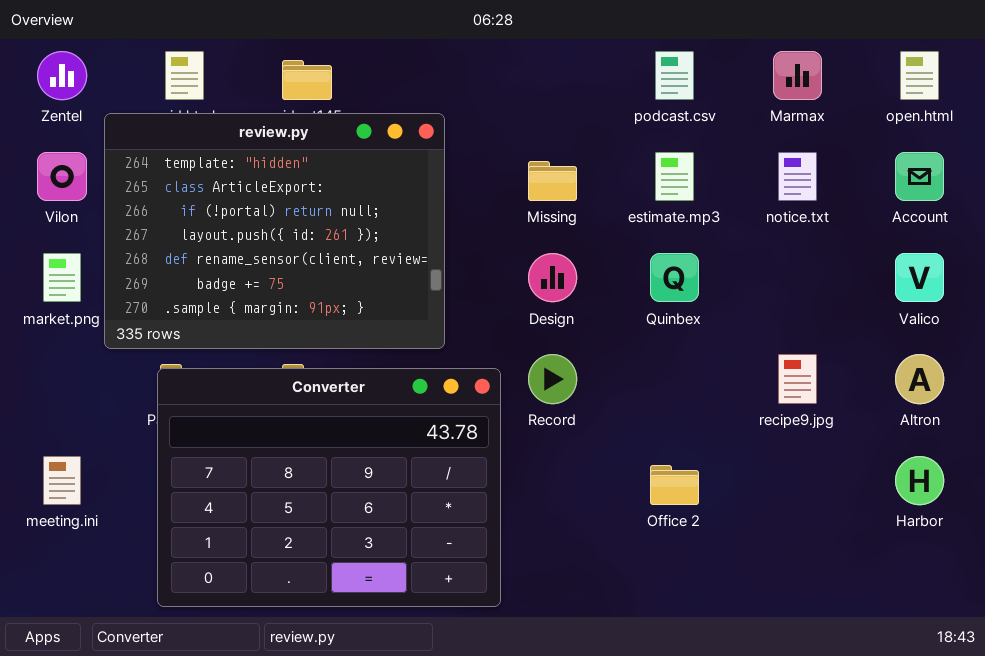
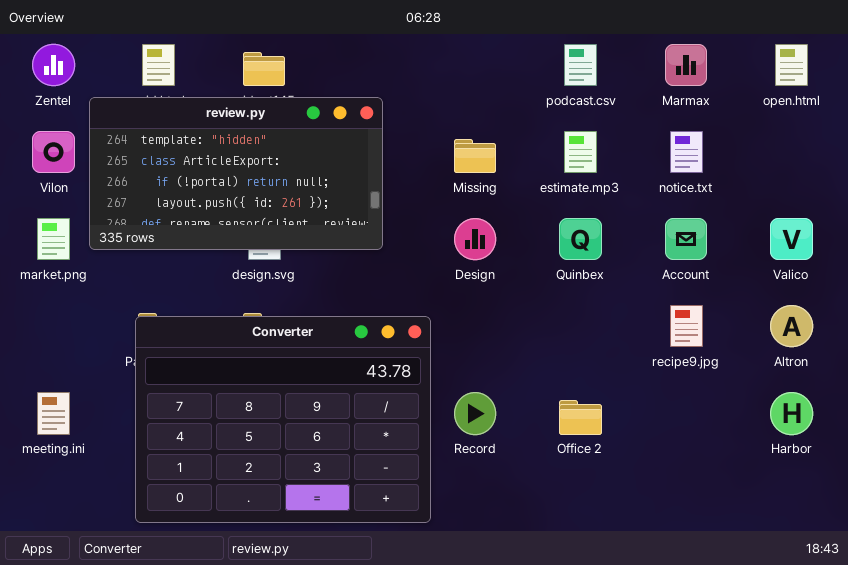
review.py: [104,113,445,349] -> [89,97,383,250], resized
Account: [895,152,944,201] -> [665,218,707,260], moved
Record: [528,354,577,404] -> [454,392,496,435], moved

